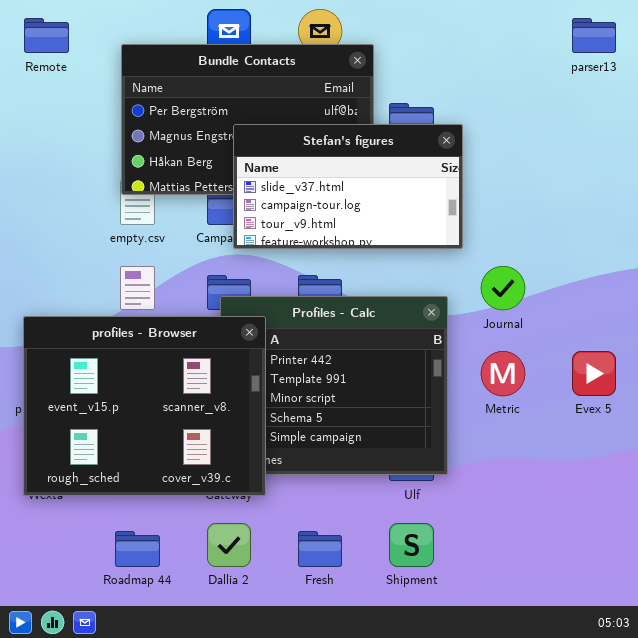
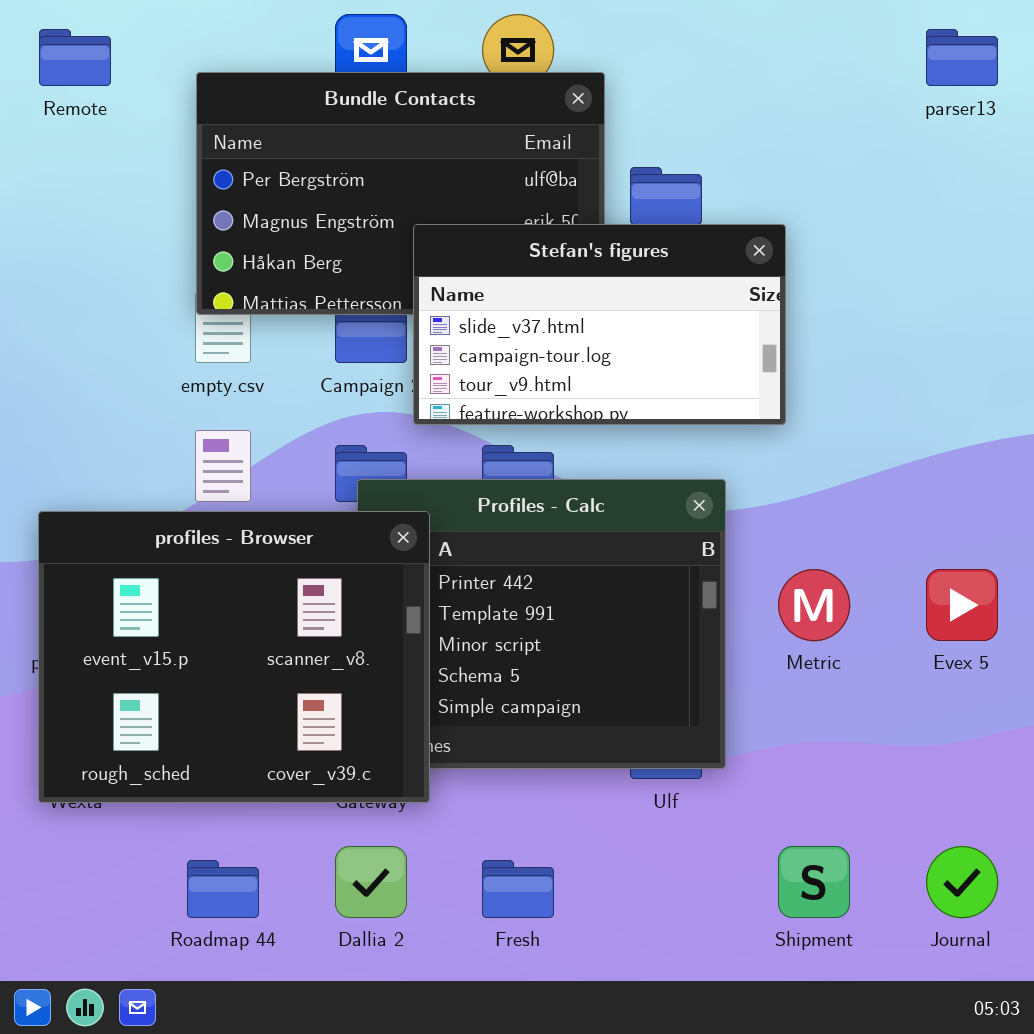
Stefan's figures: [233,124,463,249] -> [413,224,786,425], moved
Journal: [481,266,525,310] -> [926,846,998,918], moved
Shipment: [389,523,434,567] -> [778,846,850,918], moved

